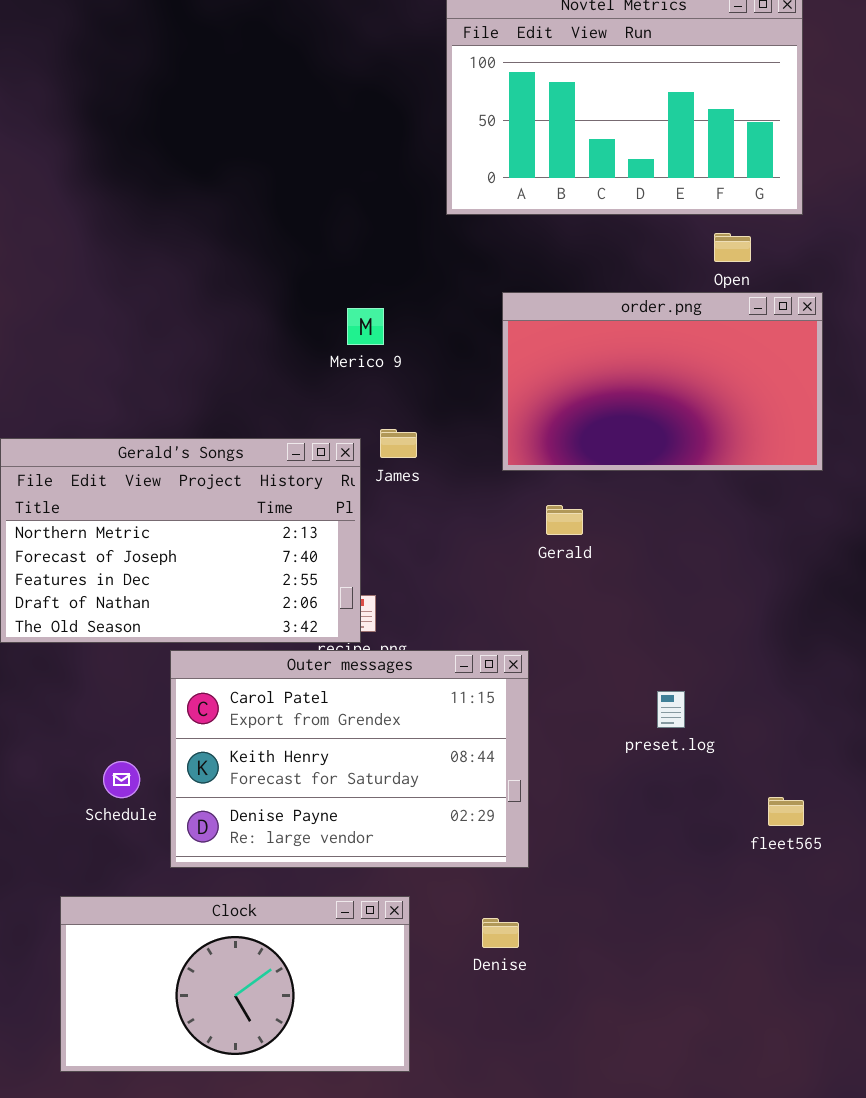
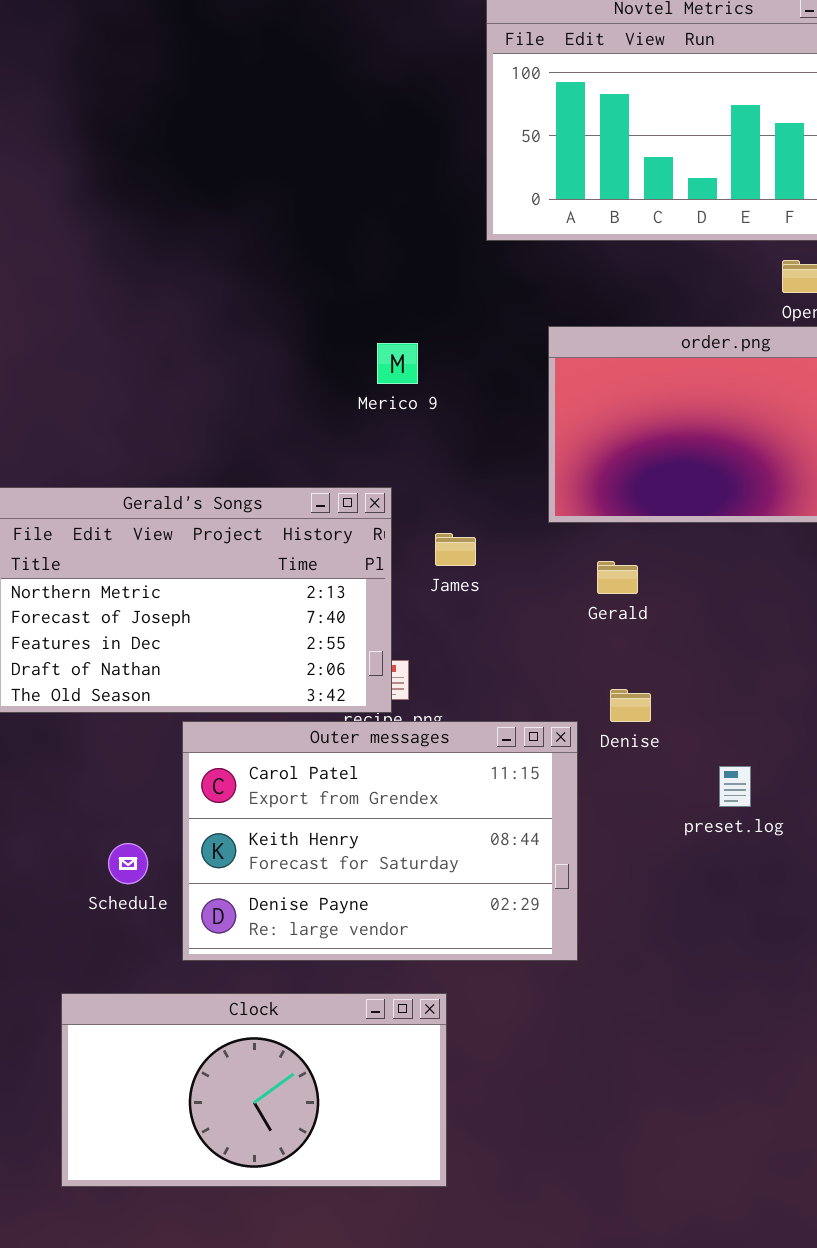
James: [380,429,417,458] -> [435,533,476,566], moved
Denise: [482,918,519,948] -> [610,689,651,722], moved

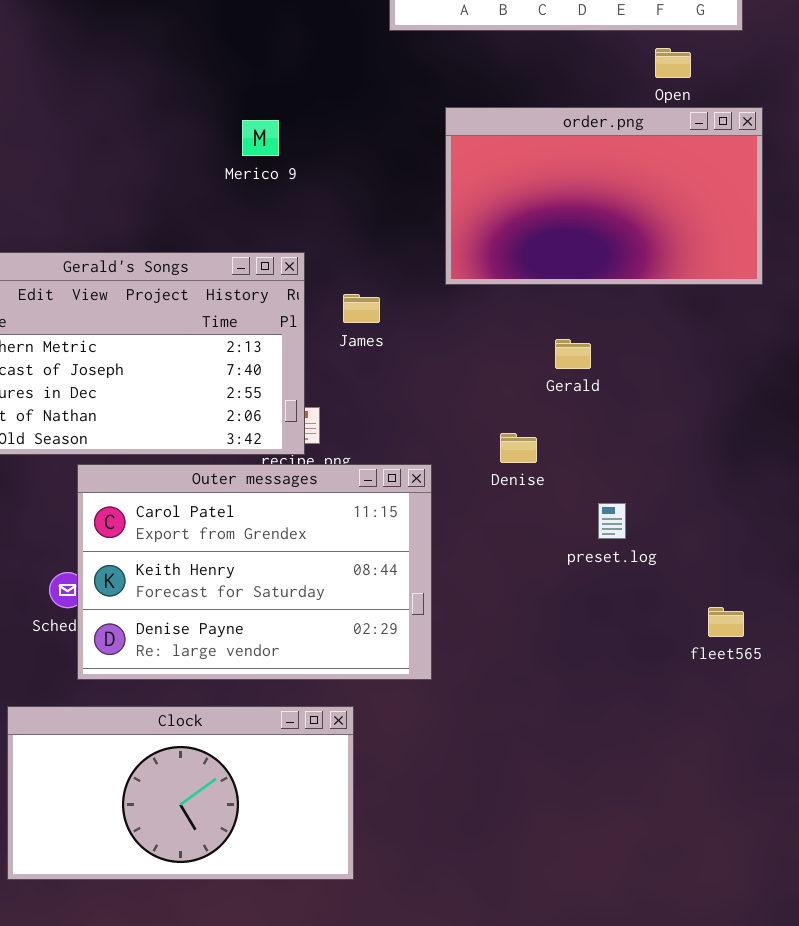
Merico 9: [377,343,418,384] -> [242,120,279,156], moved
Gerald: [597,561,638,594] -> [555,339,591,369], moved
Outer messages: [182,721,578,961] -> [77,464,432,680], moved

